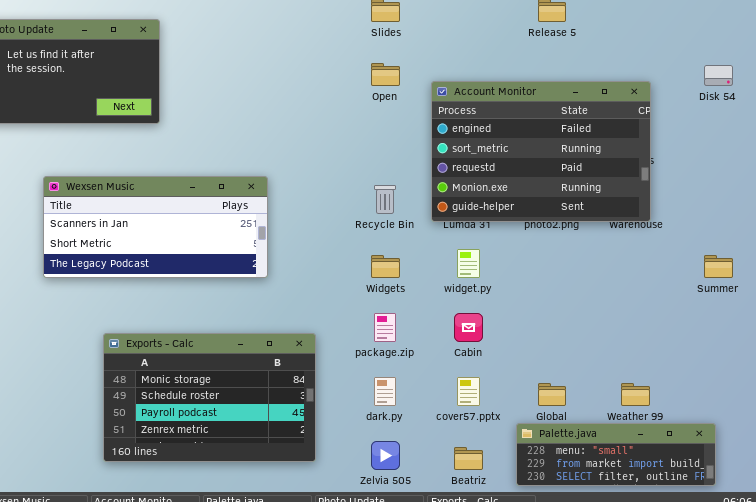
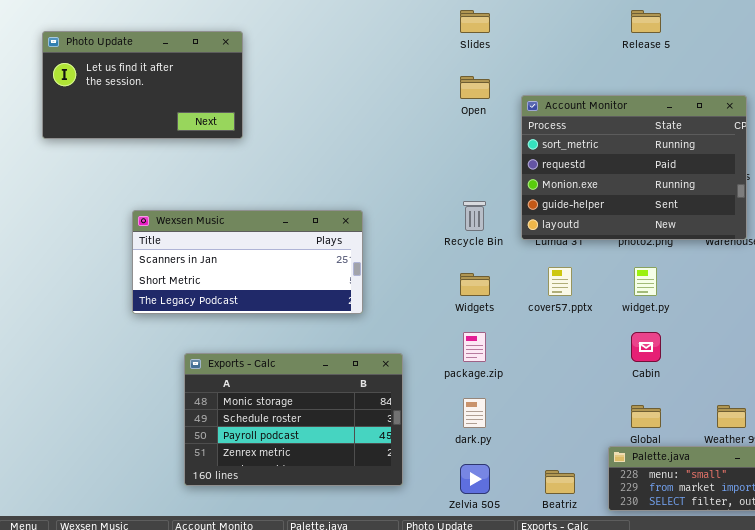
Account Monitor: [431,81,651,222] -> [521,95,747,240], scrolled down 1 row
Wexsen Music: [43,176,268,278] -> [132,210,363,314], moved
widget.py: [457,249,480,278] -> [634,267,657,296], moved
Cabin: [454,313,483,342] -> [631,332,661,362], moved
cover57.pptx: [457,377,480,406] -> [548,267,572,296], moved

